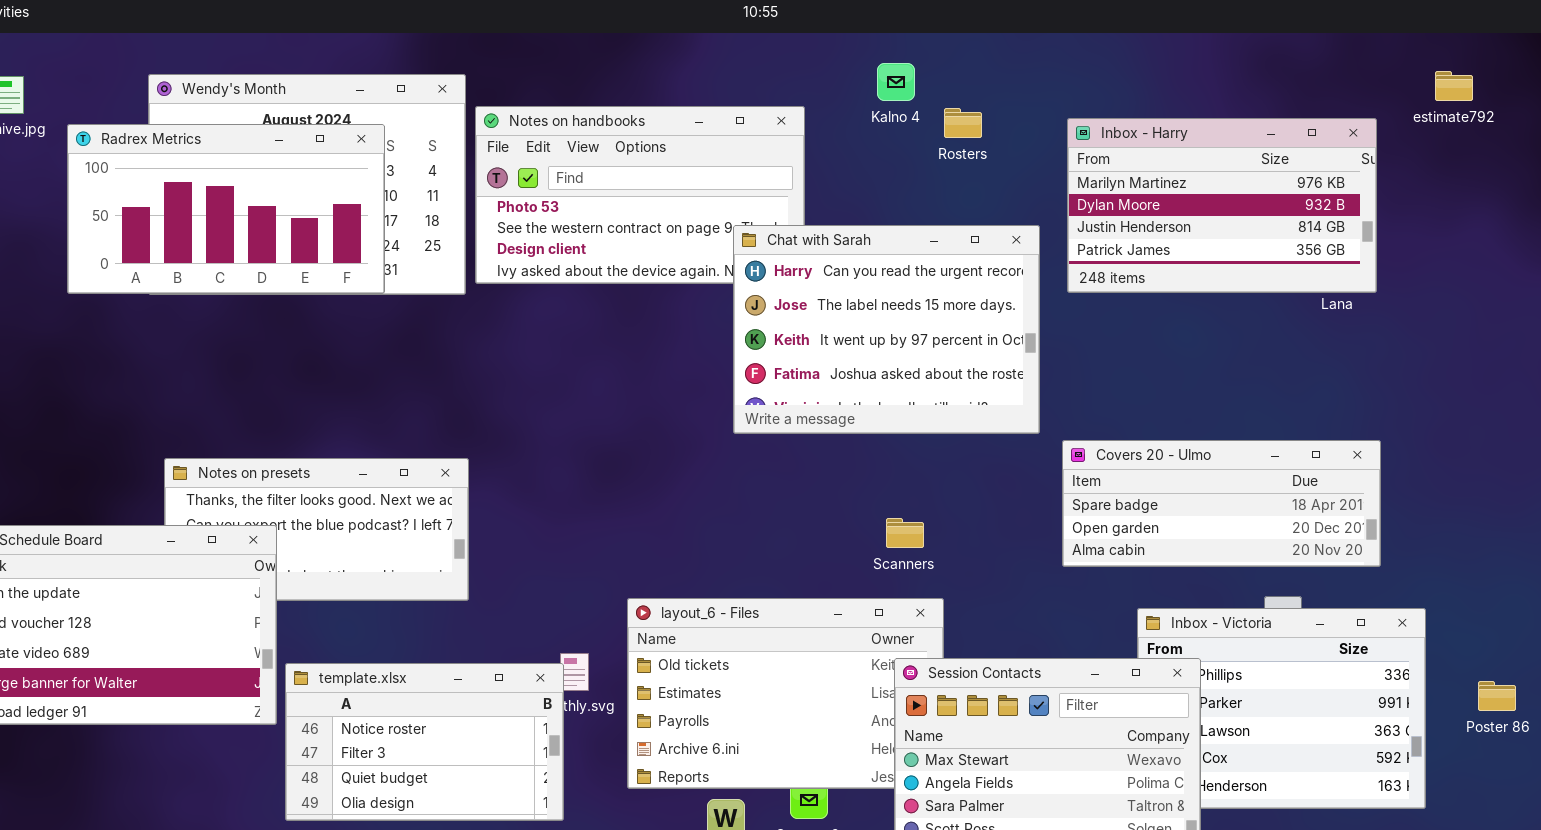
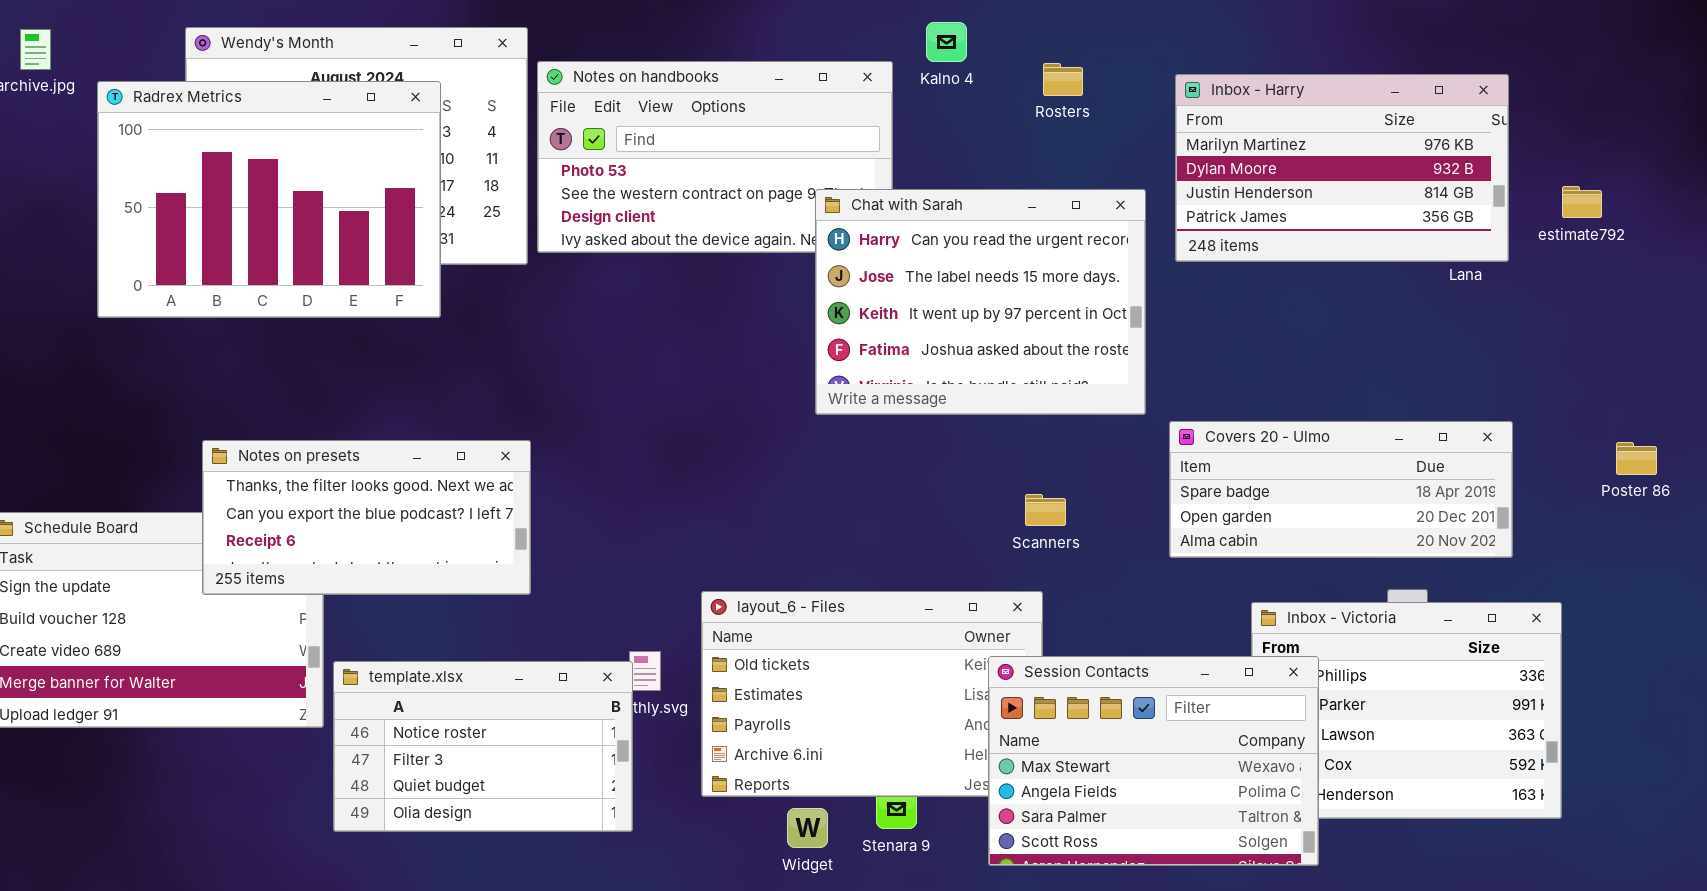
Kalno 4: [877,63,915,101] -> [926,22,967,62], moved
estimate792: [1435,71,1473,101] -> [1562,186,1602,218], moved
Radrex Metrics: [67,124,385,294] -> [97,81,441,318], resized
Notes on presets: [164,458,469,601] -> [202,440,531,595], raised
Scanners: [886,518,924,548] -> [1025,494,1066,526], moved
Poster 86: [1478,681,1516,711] -> [1616,442,1657,475], moved

